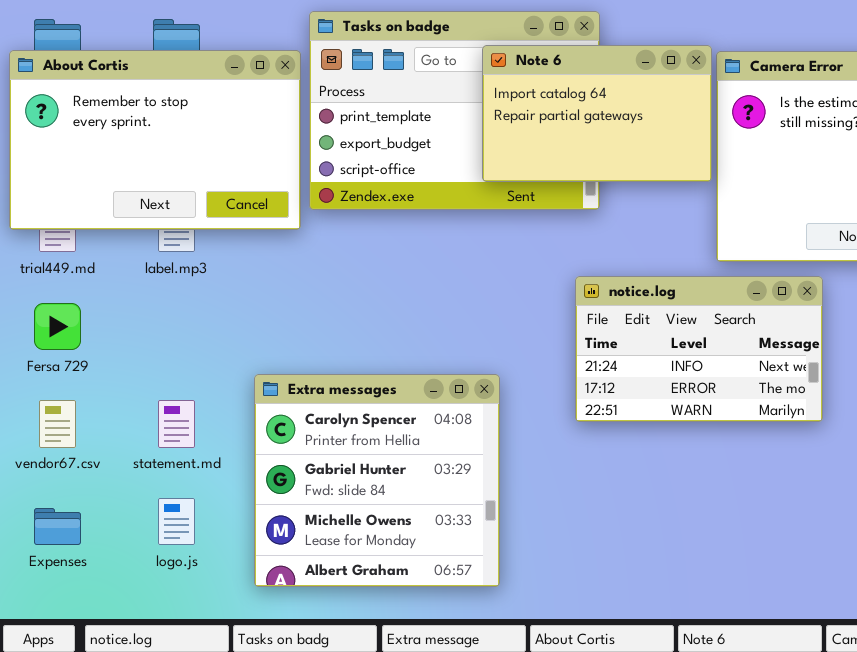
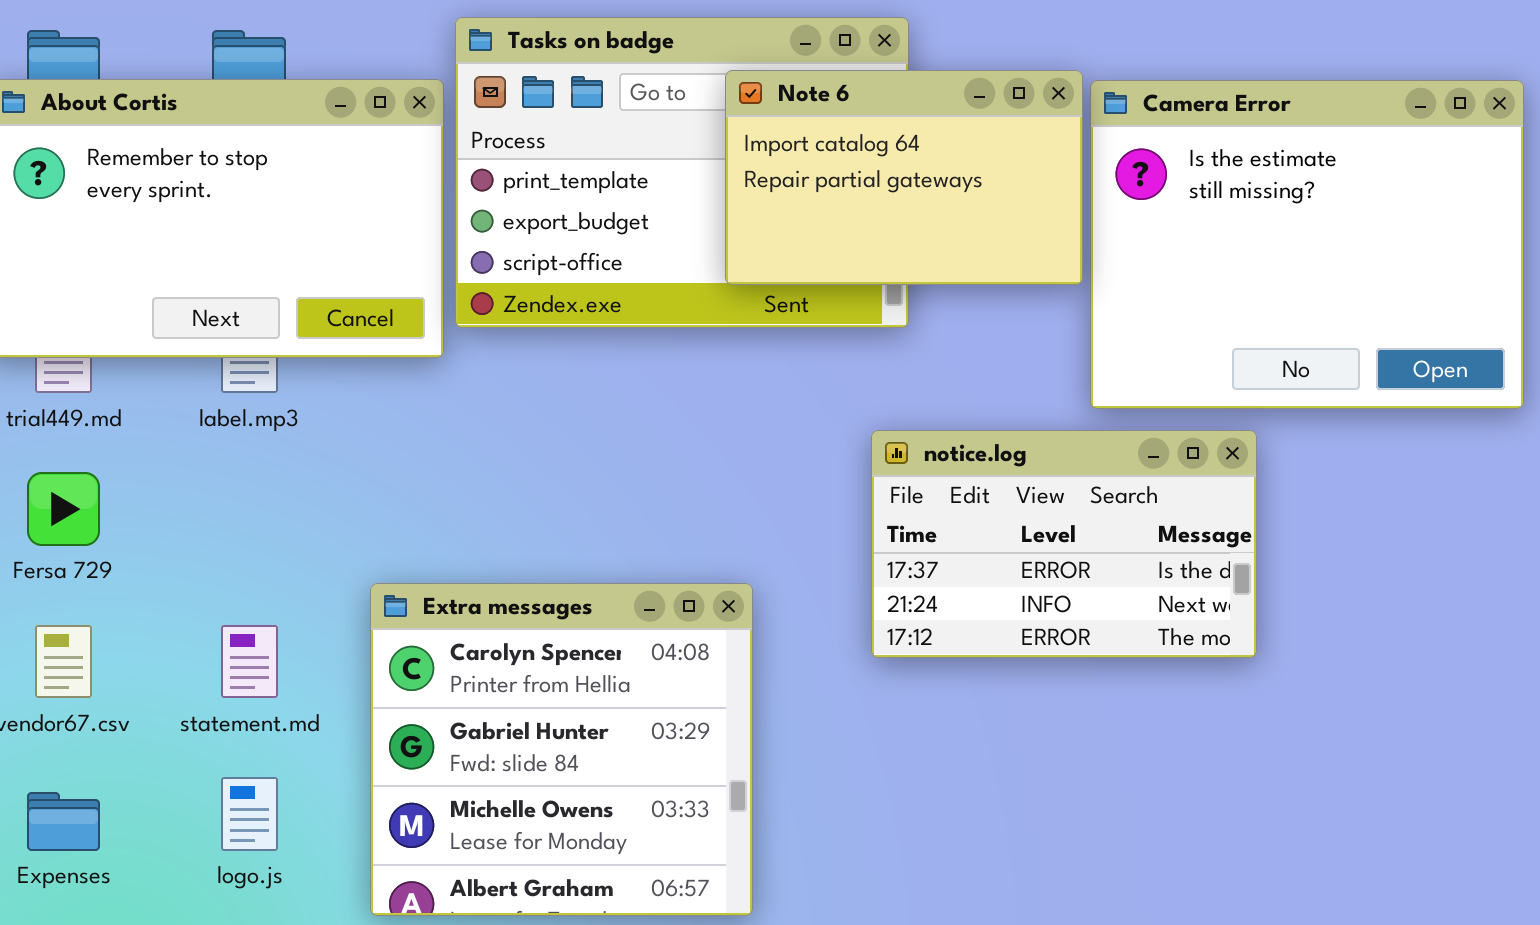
notice.log: [575,276,823,422] -> [871,430,1257,658], scrolled up 1 row

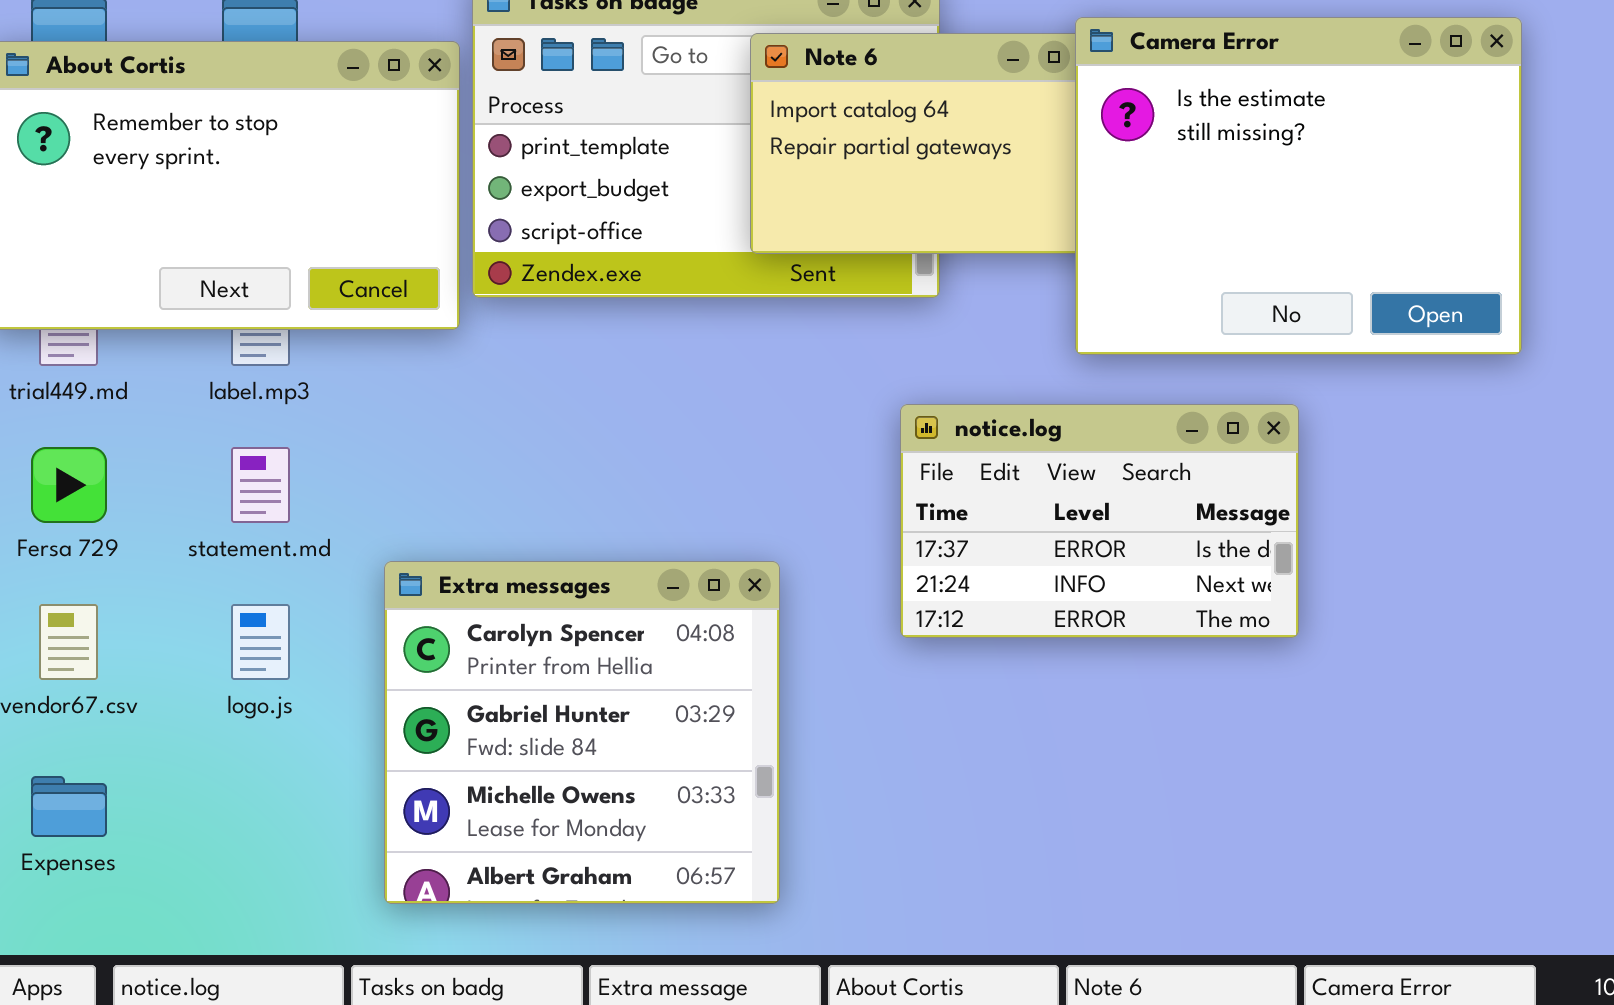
Camera Error: [1090,80,1524,409] -> [1075,17,1522,355], moved
statement.md: [221,625,278,698] -> [231,447,290,523], moved
logo.js: [221,777,278,851] -> [231,604,290,680], moved

